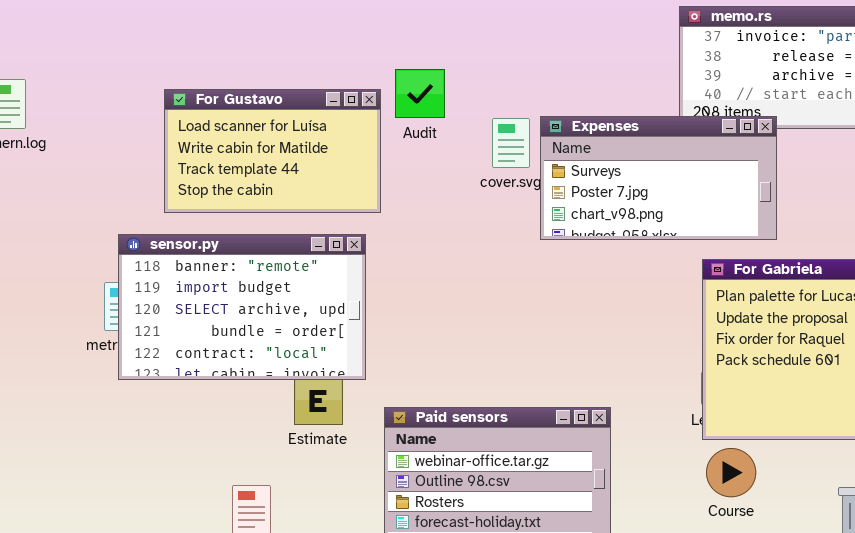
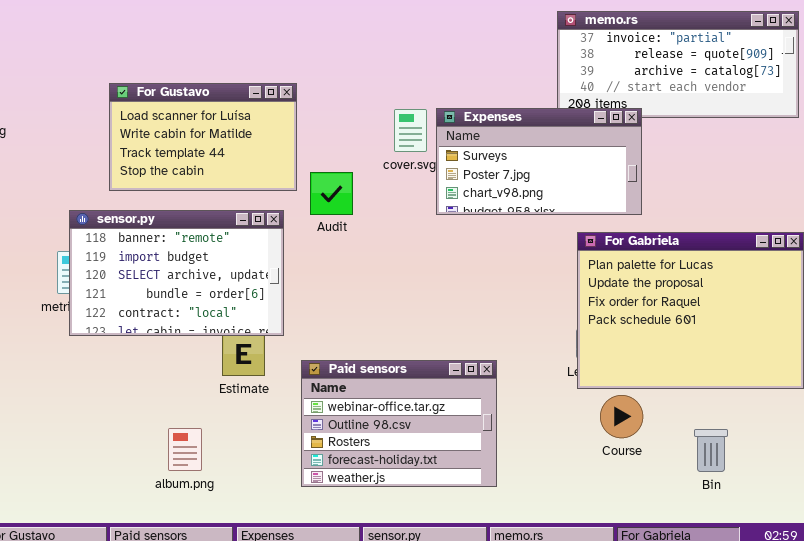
Audit: [395,69,445,118] -> [310,172,353,215], moved
Course: [706,448,756,497] -> [600,395,643,438], moved

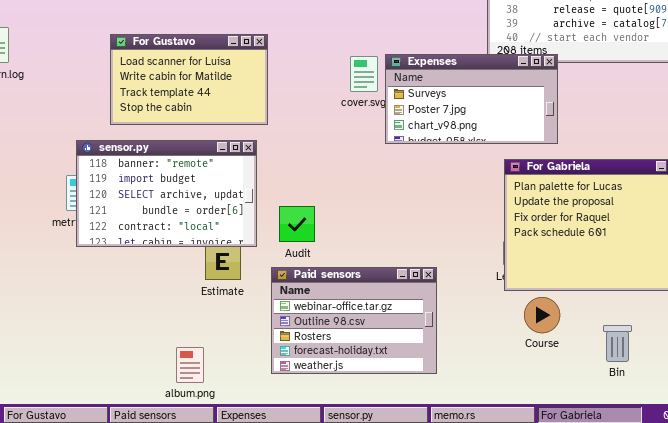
Audit: [310,172,353,215] -> [279,206,315,242], moved
album.png: [168,428,202,471] -> [176,347,204,383], moved

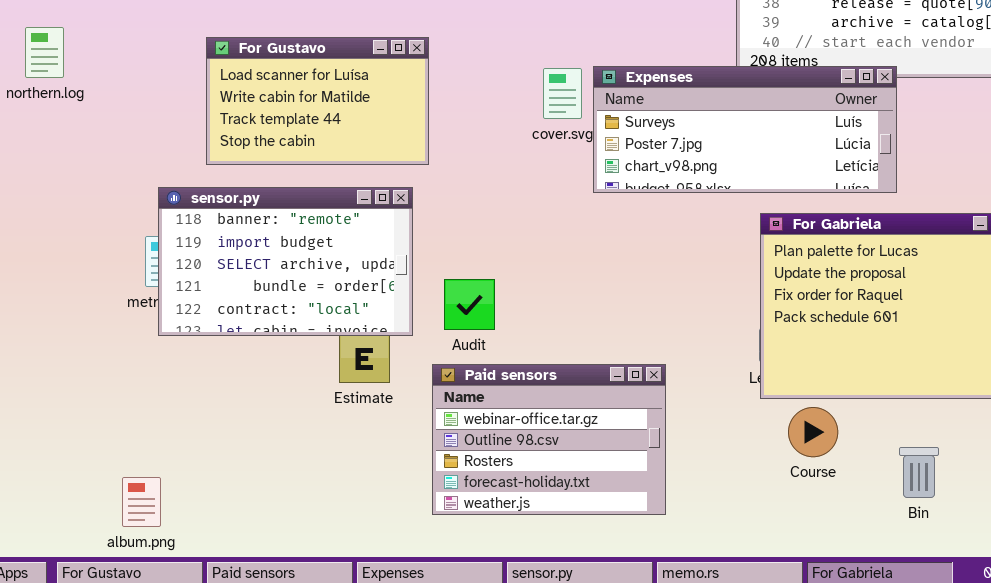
Expenses: [385,54,558,144] -> [593,66,897,193], resized
album.png: [176,347,204,383] -> [122,477,161,527], moved

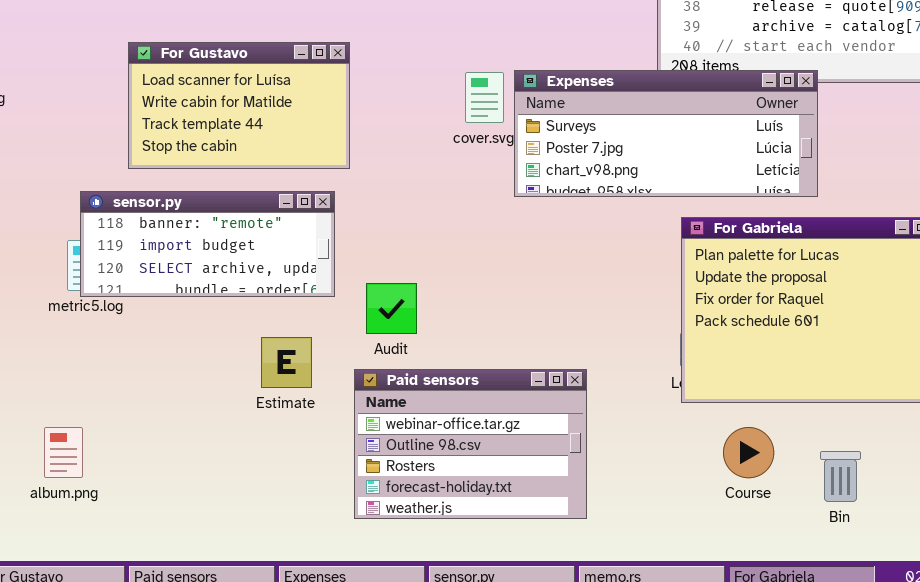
sensor.py: [158,187,413,336] -> [80,191,335,297], resized
Course: [788,407,838,457] -> [723,427,774,478], moved
album.png: [122,477,161,527] -> [44,427,83,478], moved

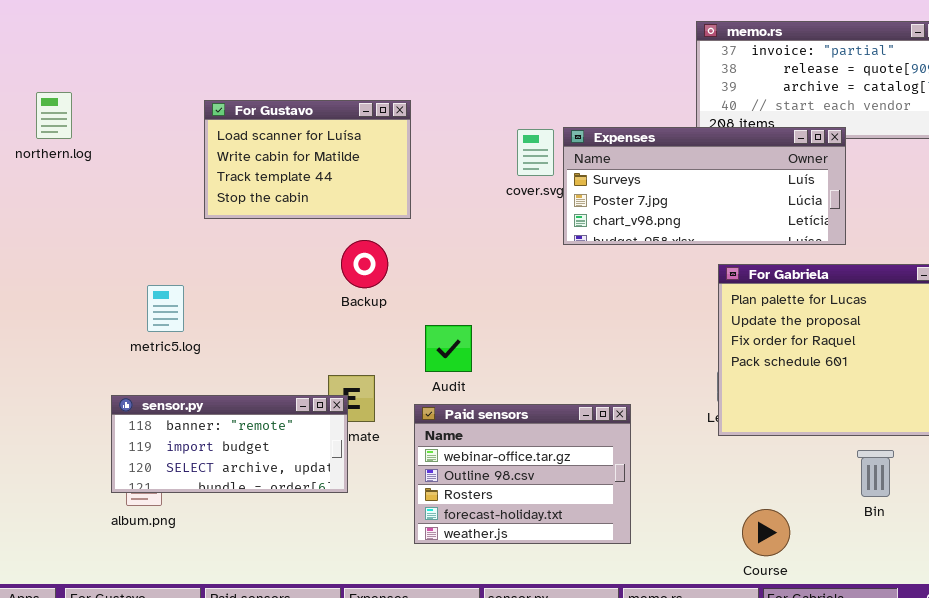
sensor.py: [80,191,335,297] -> [111,395,348,493], moved
Course: [723,427,774,478] -> [742,509,790,556], moved
Bin: [820,451,861,502] -> [857,450,894,497], moved

